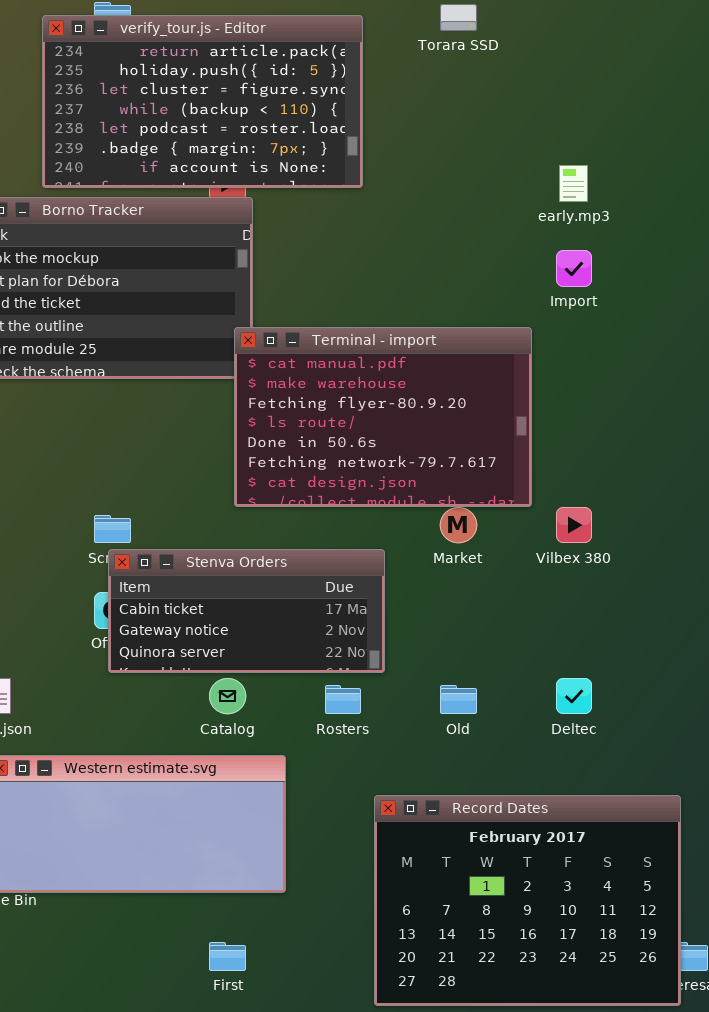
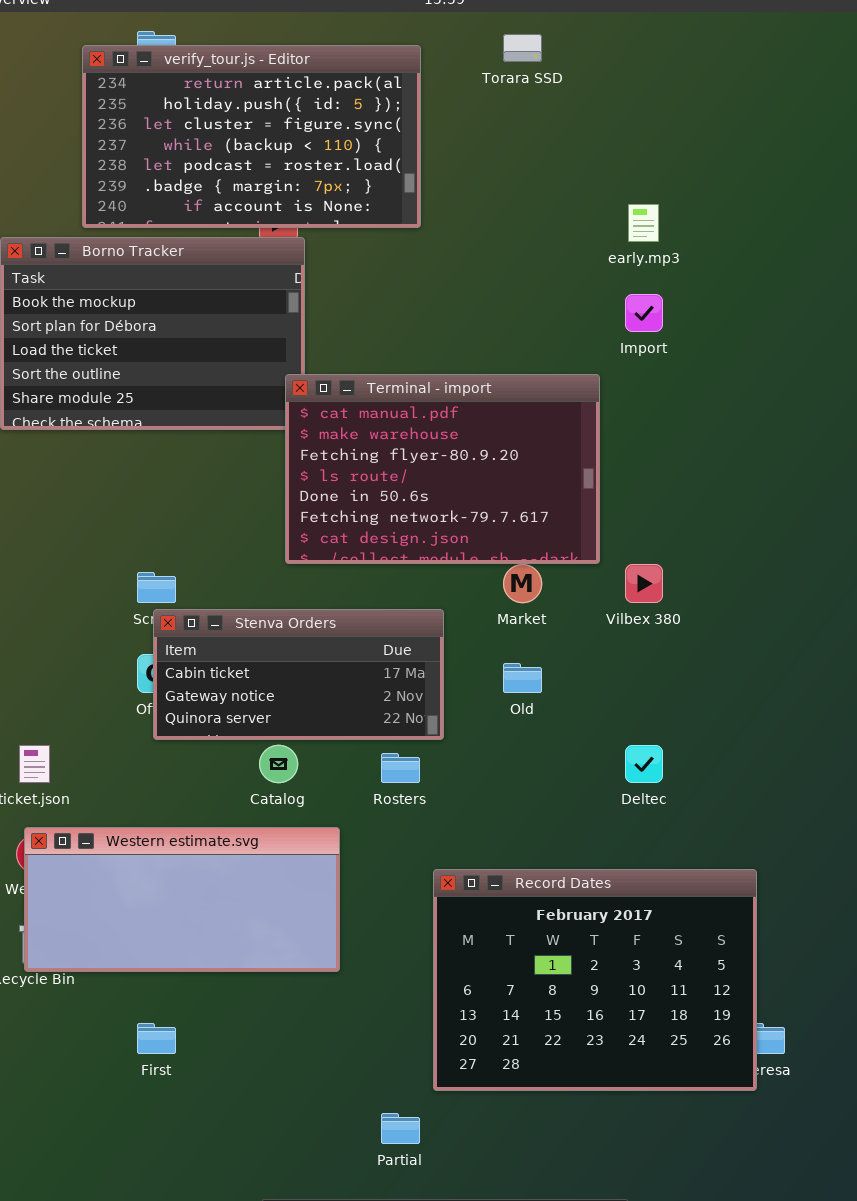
Old: [440,685,477,714] -> [503,663,542,693], moved
First: [209,942,246,971] -> [137,1023,176,1054], moved

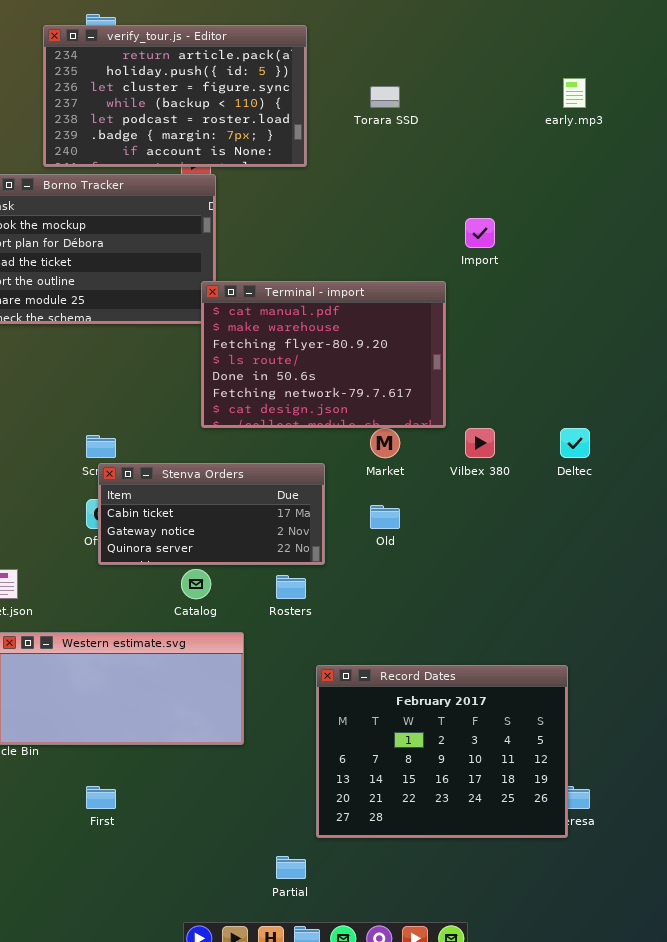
Torara SSD: [503,34,542,62] -> [370,86,400,108], moved
early.mp3: [628,204,659,242] -> [563,78,586,108], moved
Deltec: [625,745,663,783] -> [560,428,590,458], moved

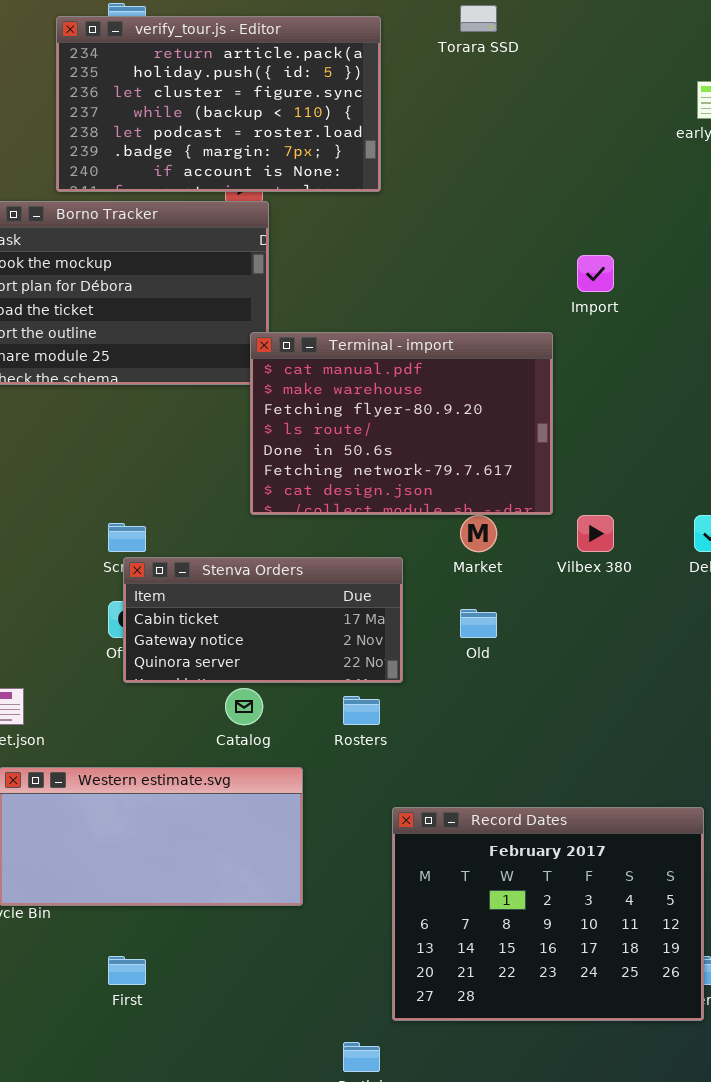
Torara SSD: [370,86,400,108] -> [460,5,497,32], moved

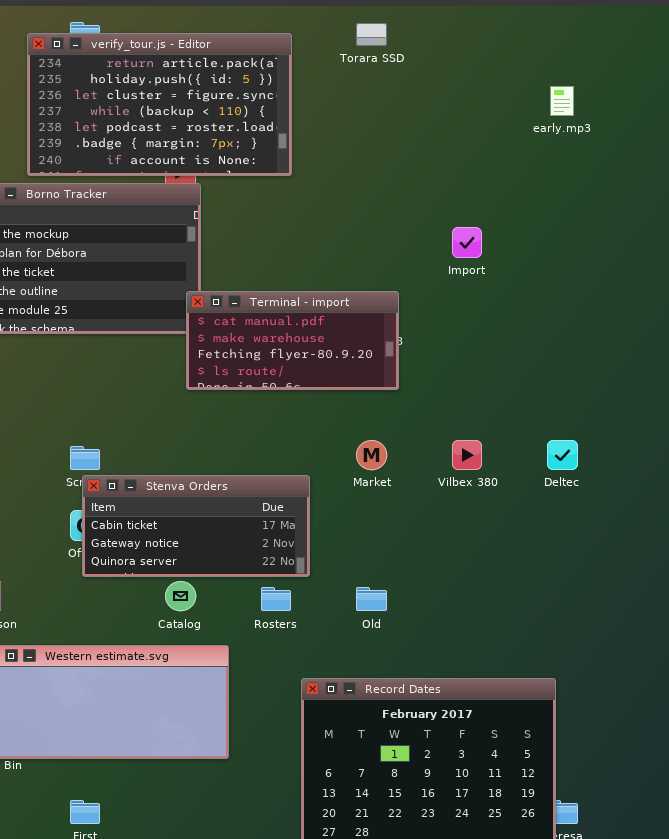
Terminal - import: [250,332,553,515] -> [186,291,399,390], resized
Old: [460,609,497,638] -> [356,587,387,611], moved

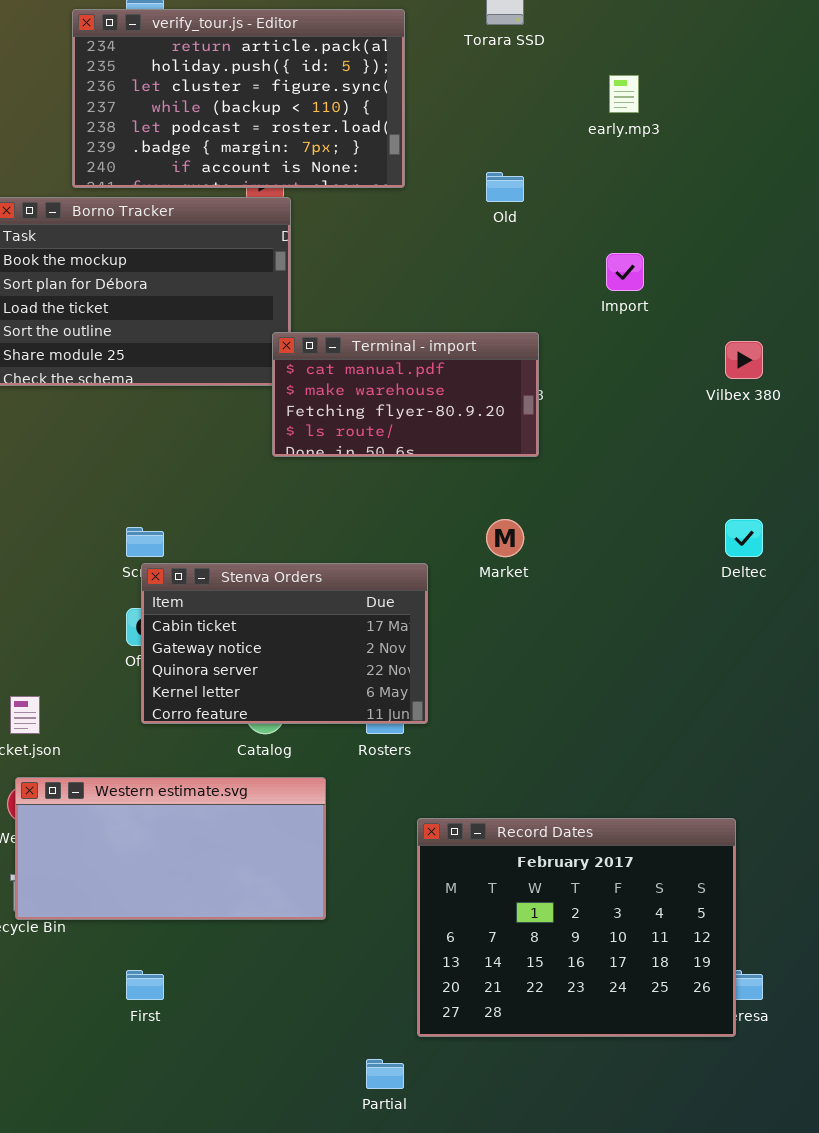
early.mp3: [550,86,574,116] -> [609,75,639,113], moved
Vilbex 380: [452,440,482,470] -> [725,341,763,379], moved
Stenva Orders: [82,475,310,577] -> [141,563,428,724], resized
Old: [356,587,387,611] -> [486,172,524,202], moved

